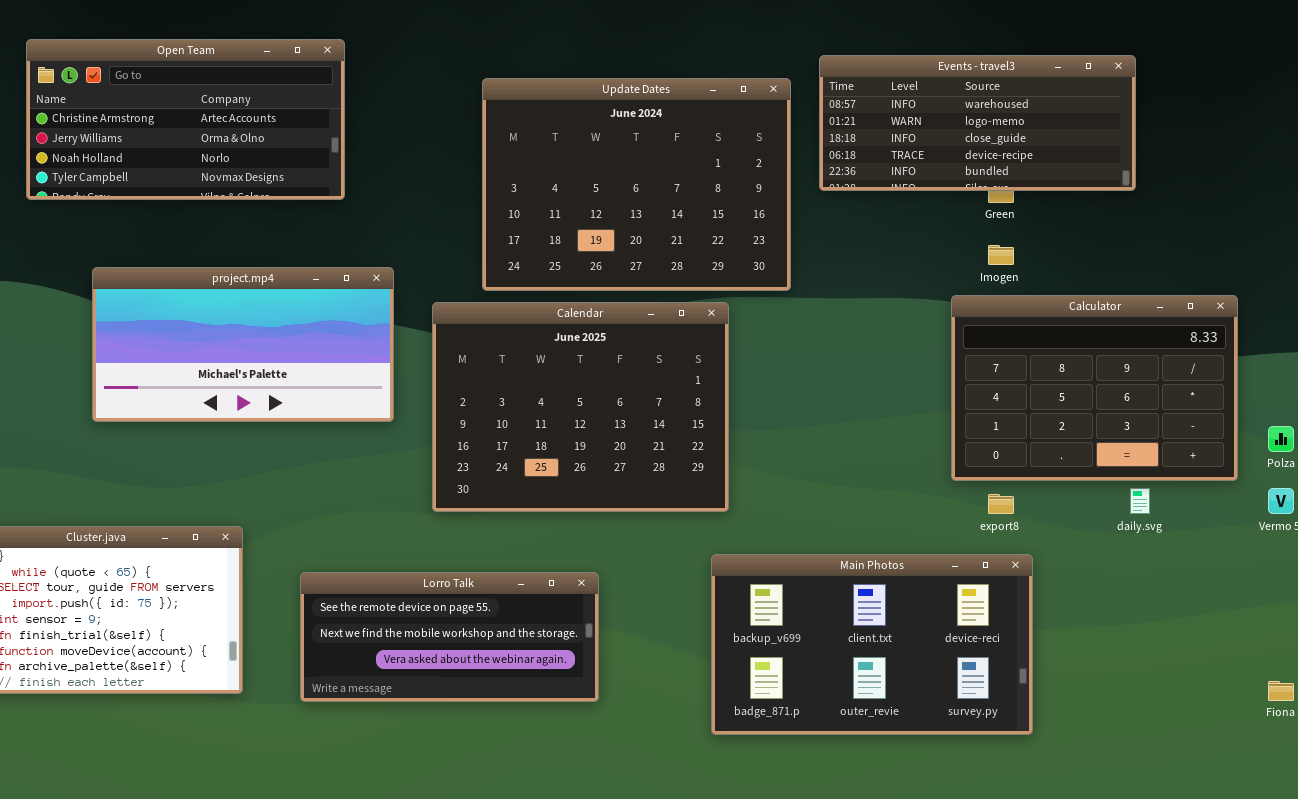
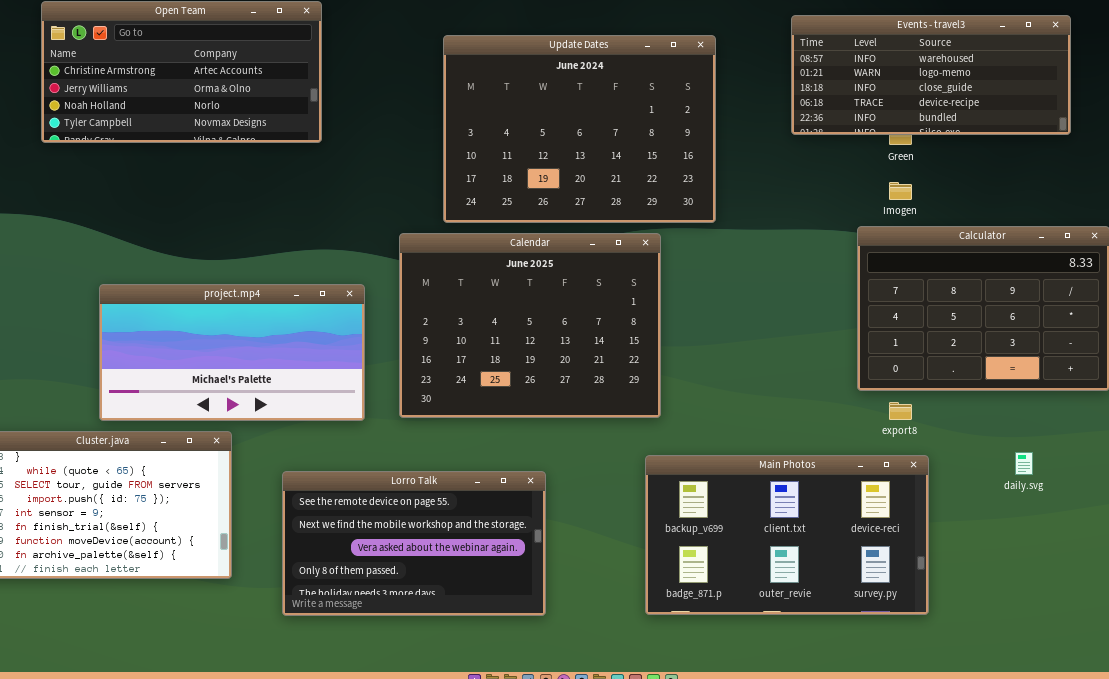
Events - travel3: [819,55,1136,191] -> [791,15,1071,135], moved
project.mp4: [92,267,394,422] -> [99,284,365,421], moved
daily.svg: [1130,488,1150,514] -> [1015,452,1033,475], moved
Lorro Talk: [300,572,599,702] -> [282,471,546,616], resized

